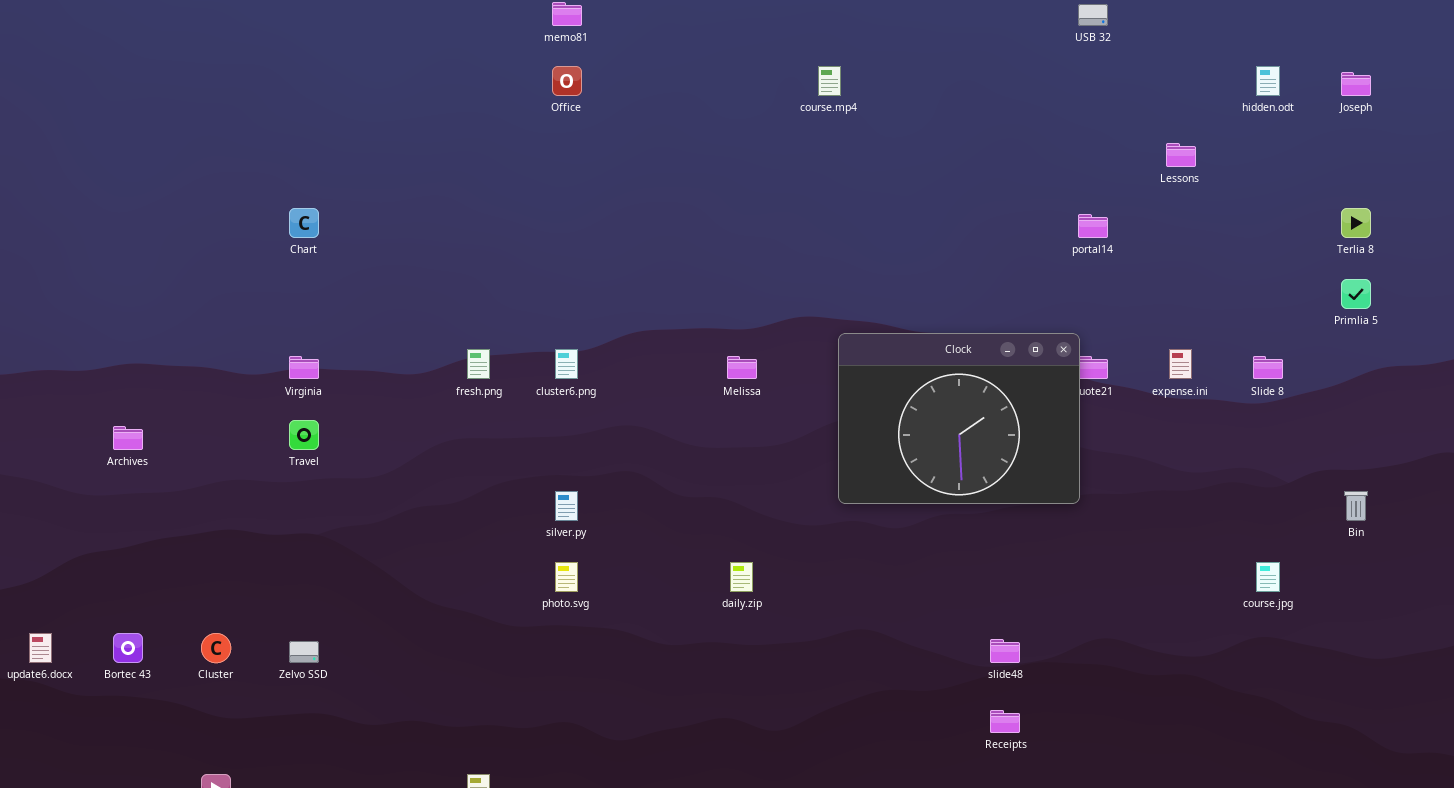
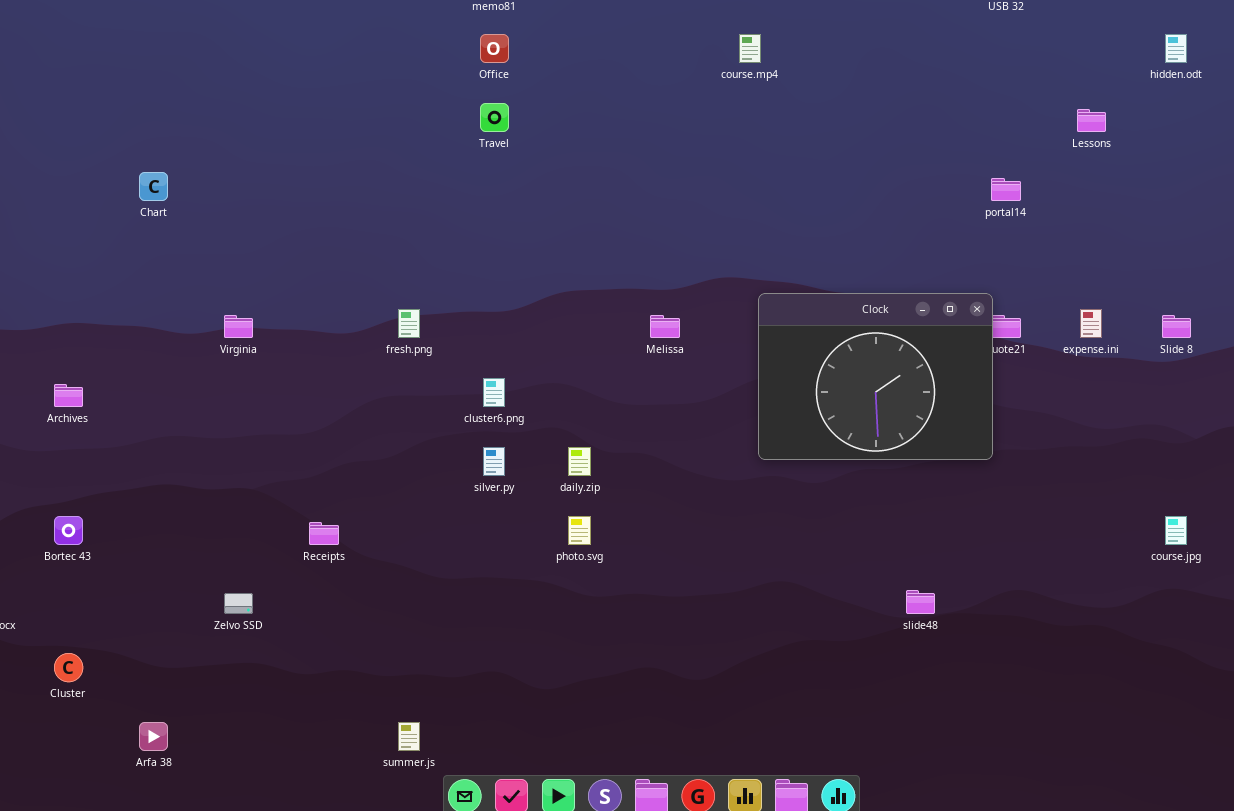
Chart: [289,208,319,238] -> [139,172,168,201], moved
cluster6.png: [555,349,578,379] -> [483,378,505,407], moved
Travel: [289,420,319,450] -> [480,103,509,132], moved
photo.svg: [555,562,578,592] -> [568,516,591,545], moved
daily.zip: [730,562,753,592] -> [568,447,591,476], moved
Bortec 43: [113,633,143,663] -> [54,516,83,545], moved
Cluster: [201,633,231,663] -> [54,653,83,682], moved
Receipts: [990,710,1020,733] -> [309,522,339,545], moved

